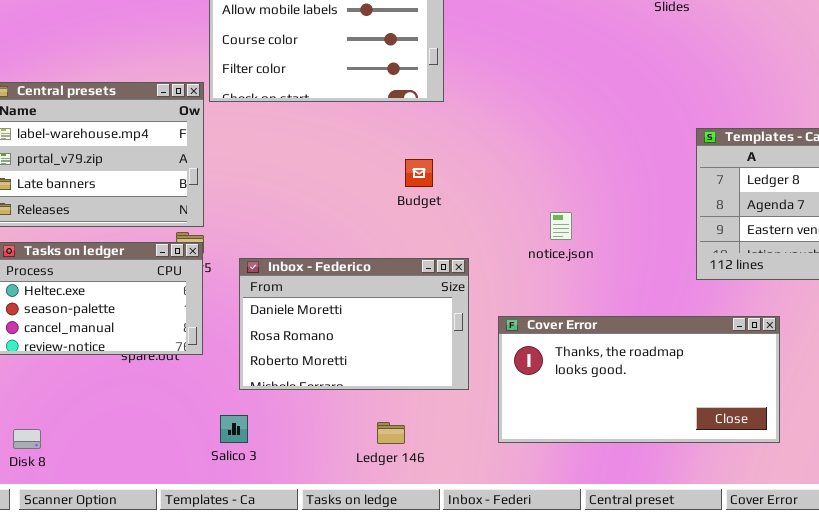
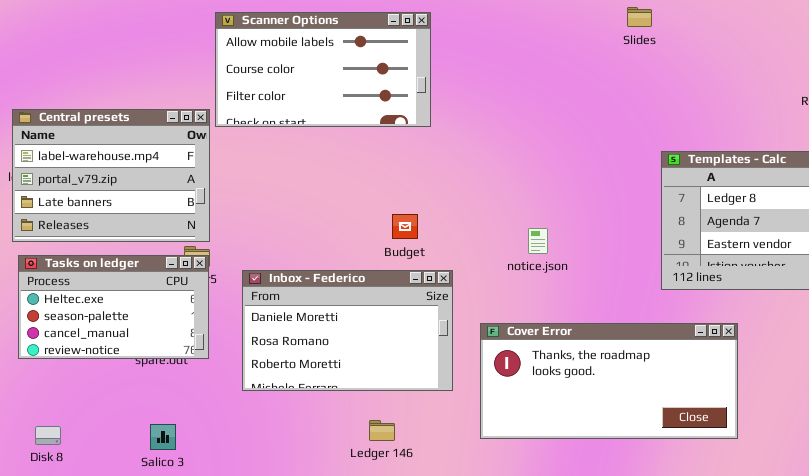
Budget: [405,159,433,187] -> [392,214,418,239], moved
Salico 3: [220,415,248,443] -> [150,424,176,450], moved

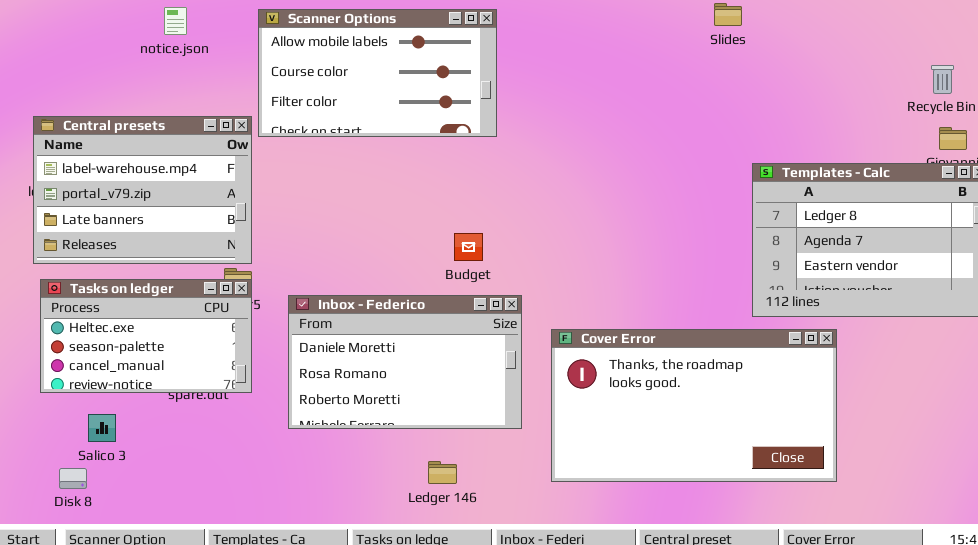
notice.json: [528,228,548,254] -> [164,7,187,35], moved
Cover Error: [480,323,738,439] -> [551,329,837,482], resized
Salico 3: [150,424,176,450] -> [88,414,116,442], moved

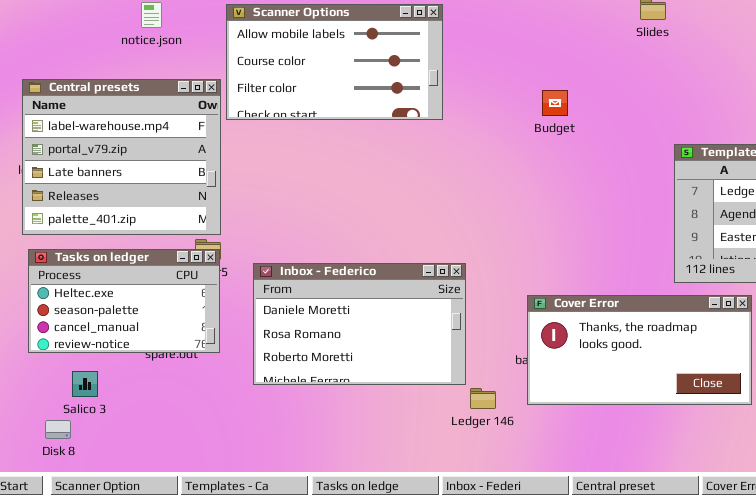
Central presets: [33,116,252,264] -> [22,79,221,235], resized
Budget: [454,233,483,261] -> [542,90,568,116], moved
Cover Error: [551,329,837,482] -> [527,295,752,405], resized
Ledger 146: [428,461,457,484] -> [470,388,496,409], moved

